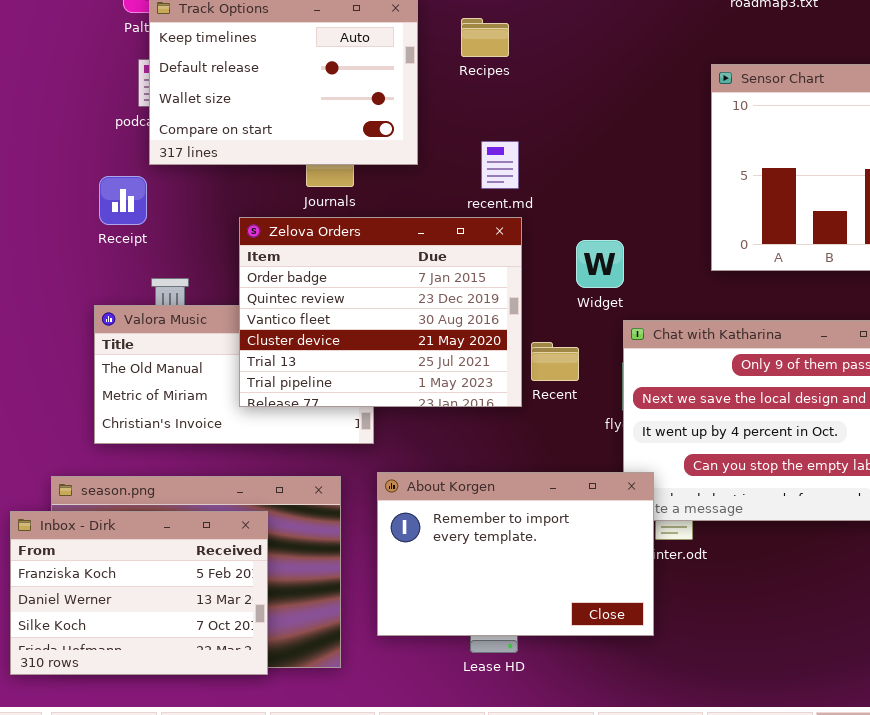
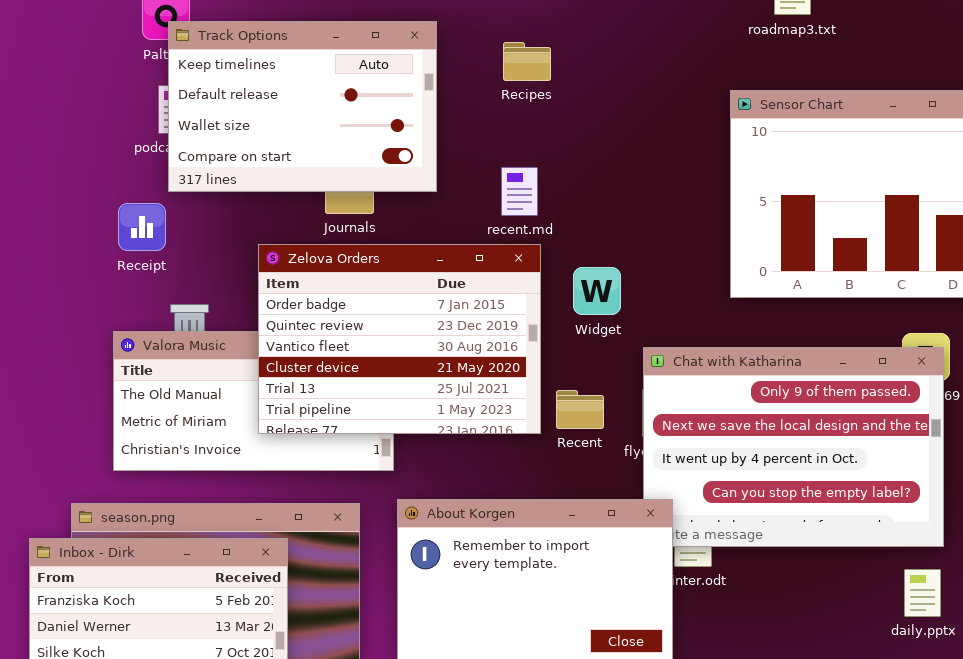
Recipes: [461,18,509,57] -> [503,42,551,81], moved
Widget: [576,240,624,288] -> [573,267,621,315], moved
Recent: [531,342,579,381] -> [556,390,604,429], moved

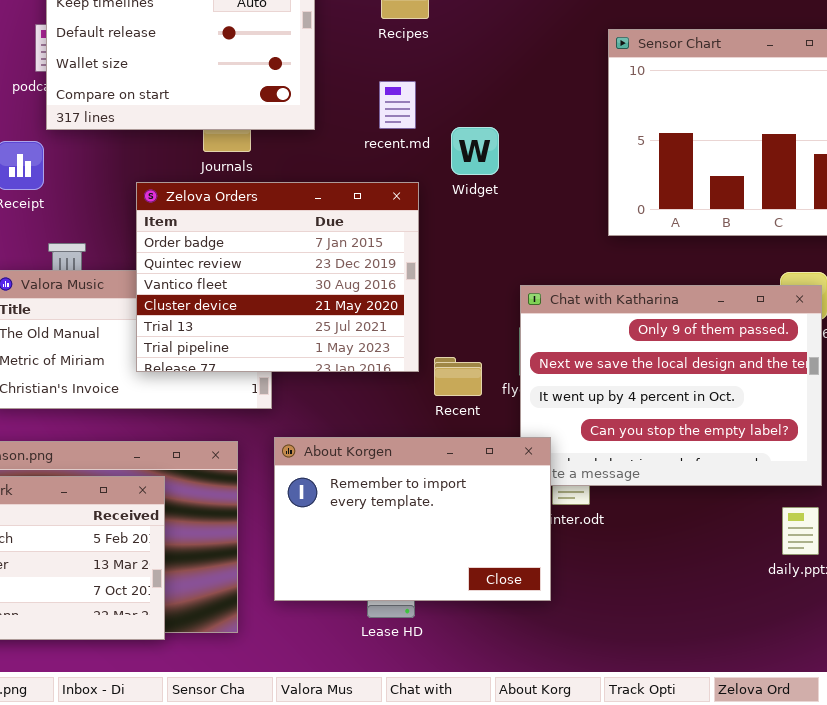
recent.md: [501,167,538,216] -> [379,81,416,129], moved
Widget: [573,267,621,315] -> [451,127,499,175], moved
Recent: [556,390,604,429] -> [434,357,482,396], moved

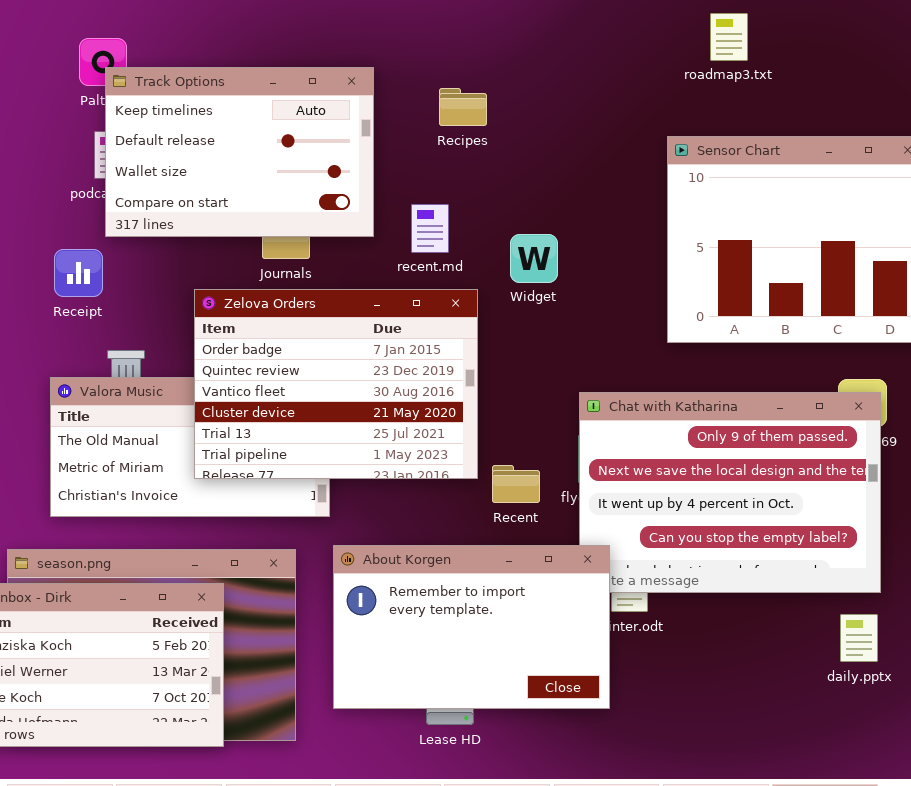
recent.md: [379,81,416,129] -> [411,204,449,253], moved

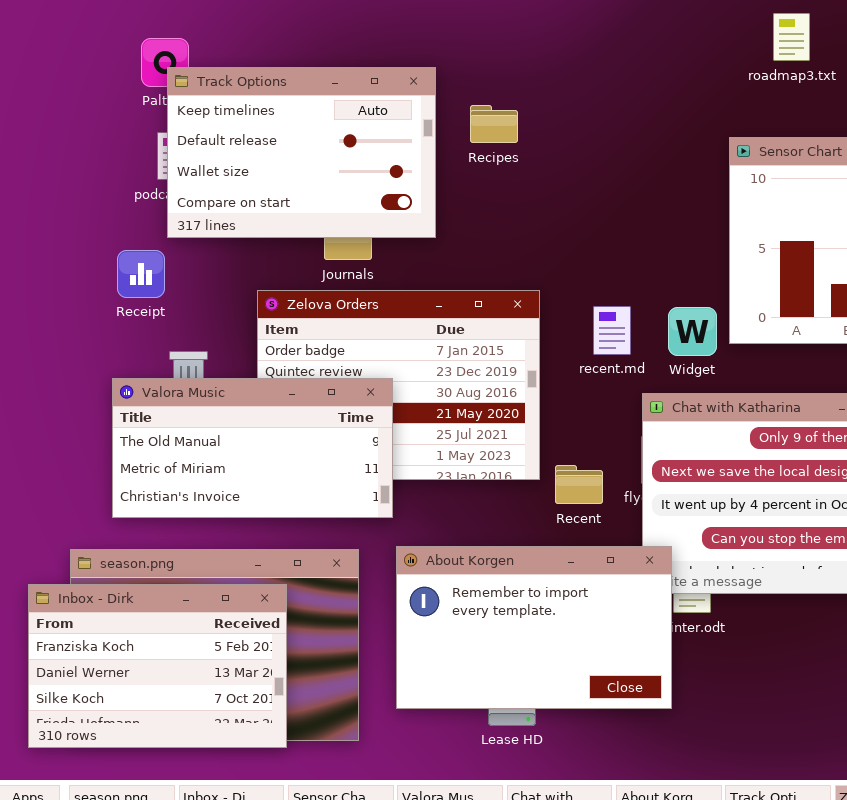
Recipes: [439,88,487,126] -> [470,105,518,143], moved
recent.md: [411,204,449,253] -> [593,306,631,355], moved
Widget: [510,234,558,283] -> [668,307,717,356], moved
Valora Music: [50,377,330,517] -> [112,378,393,518], raised

